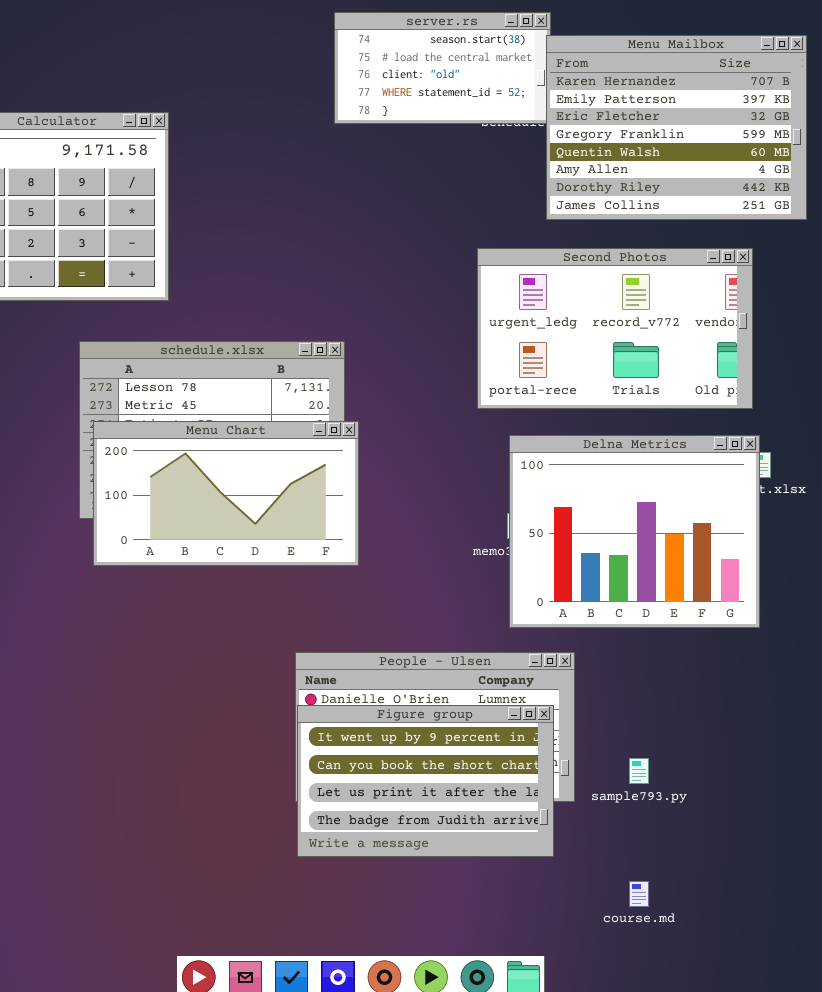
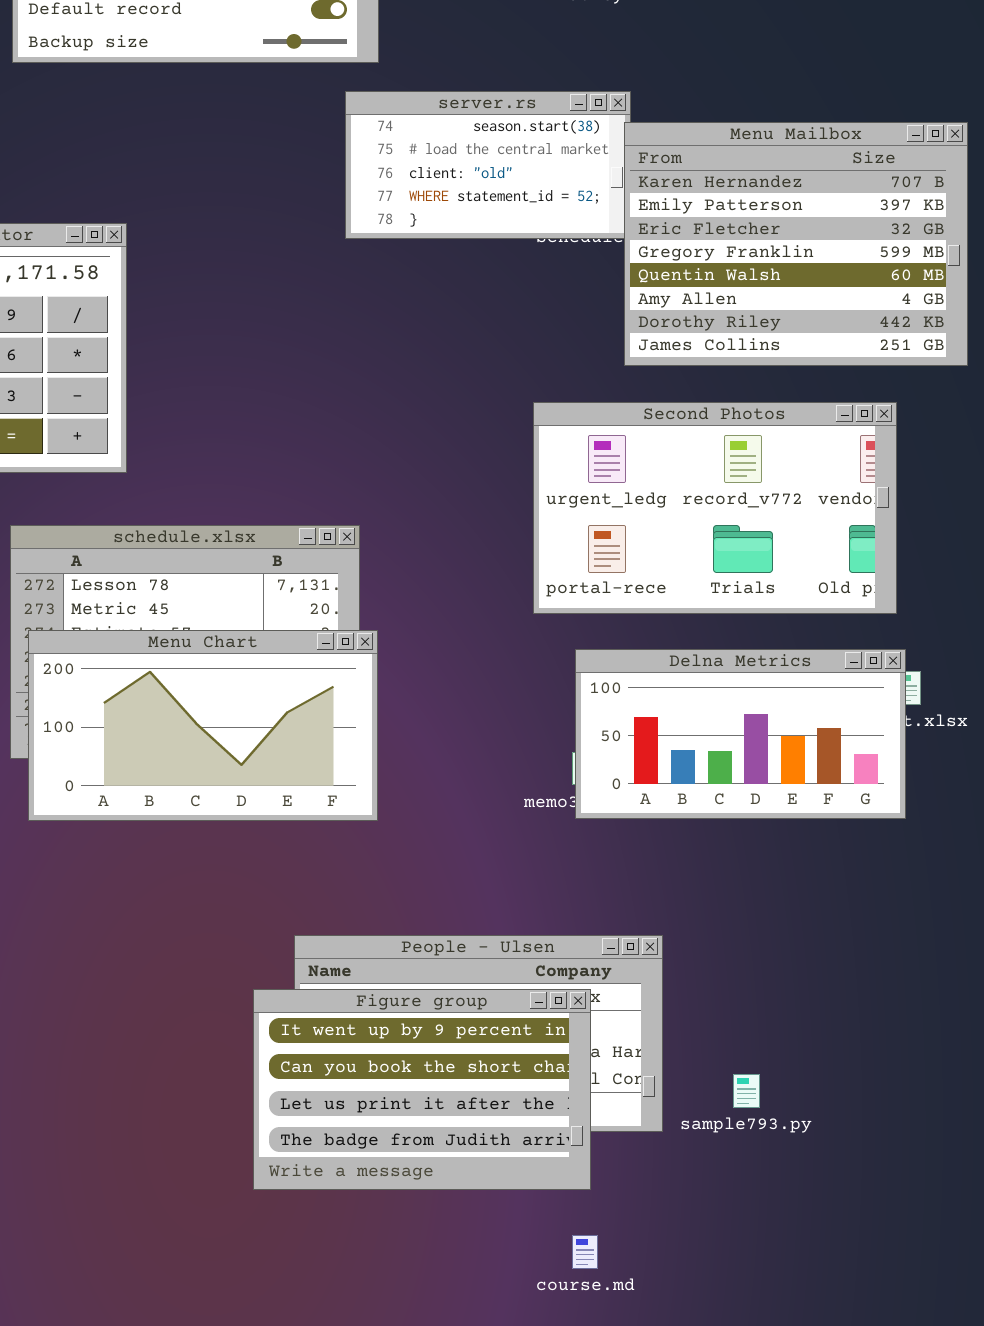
Delna Metrics: [509,435,760,628] -> [575,649,906,819], resized
Figure group: [297,705,554,857] -> [253,989,591,1190], moved
course.md: [629,881,649,907] -> [572,1235,598,1269], moved

